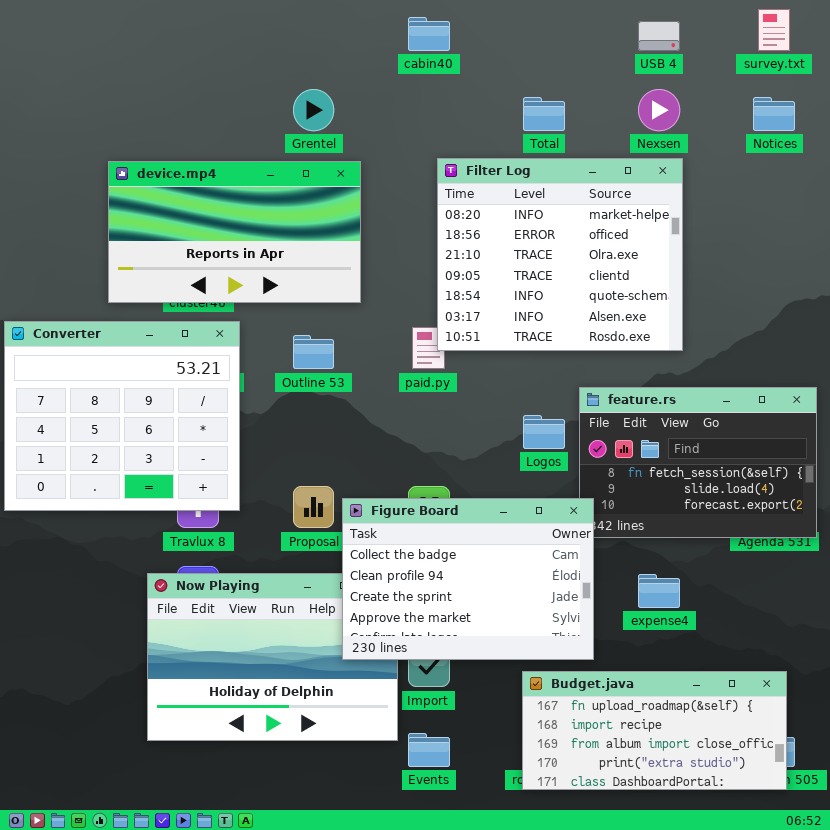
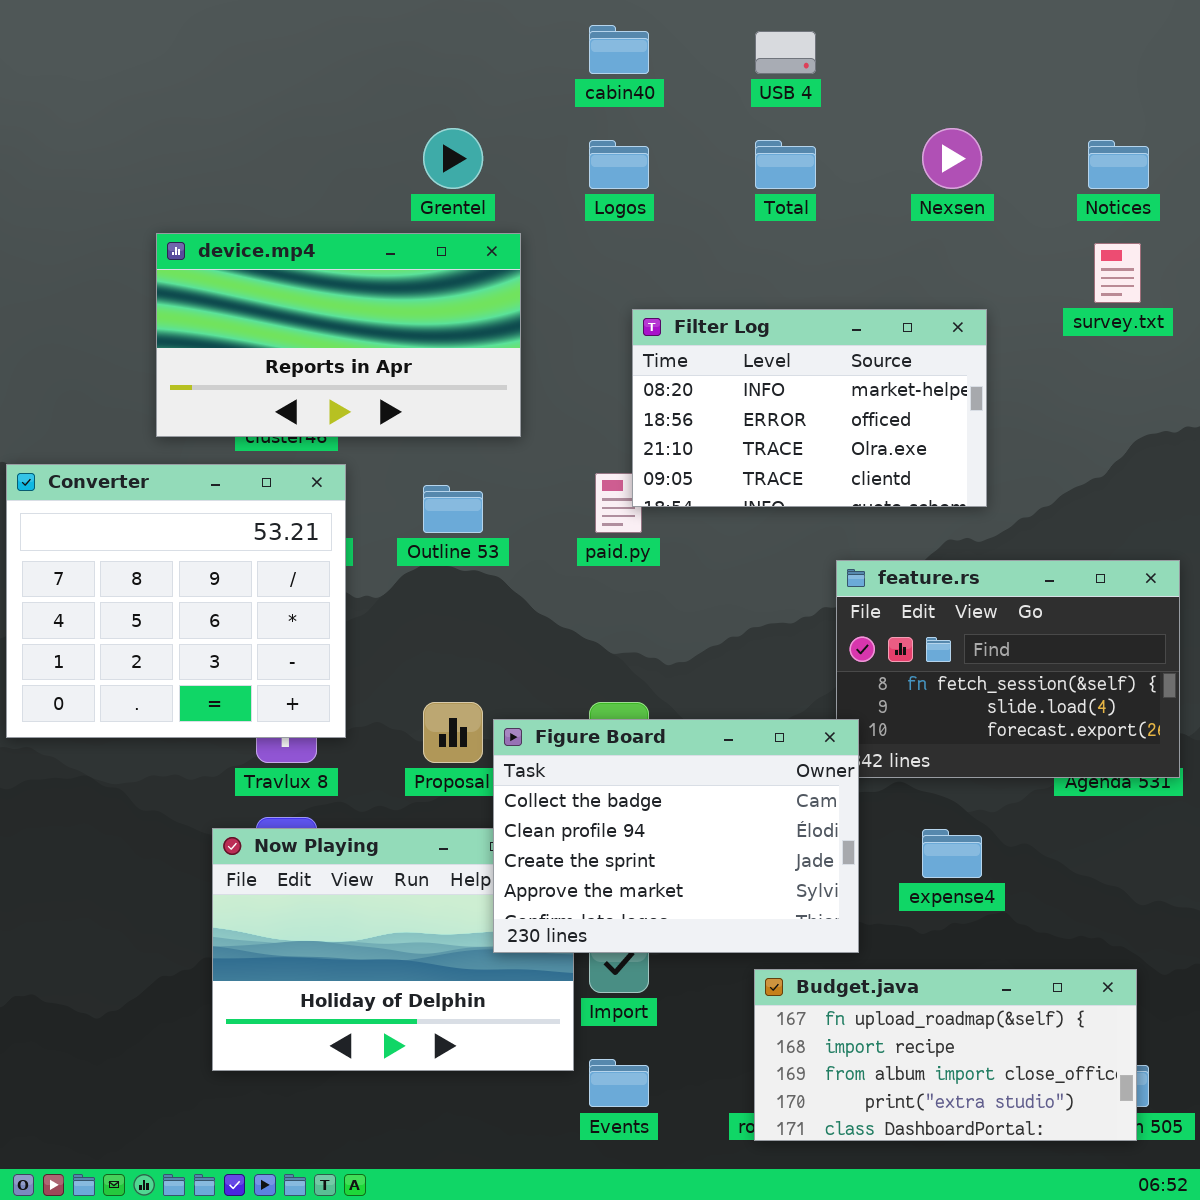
survey.txt: [758,9,790,51] -> [1094,243,1141,303], moved
USB 4: [638,21,680,51] -> [755,31,816,74], moved
Filter Log: [437,158,683,351] -> [632,309,987,507], resized
Logos: [523,415,565,449] -> [589,140,649,189], moved

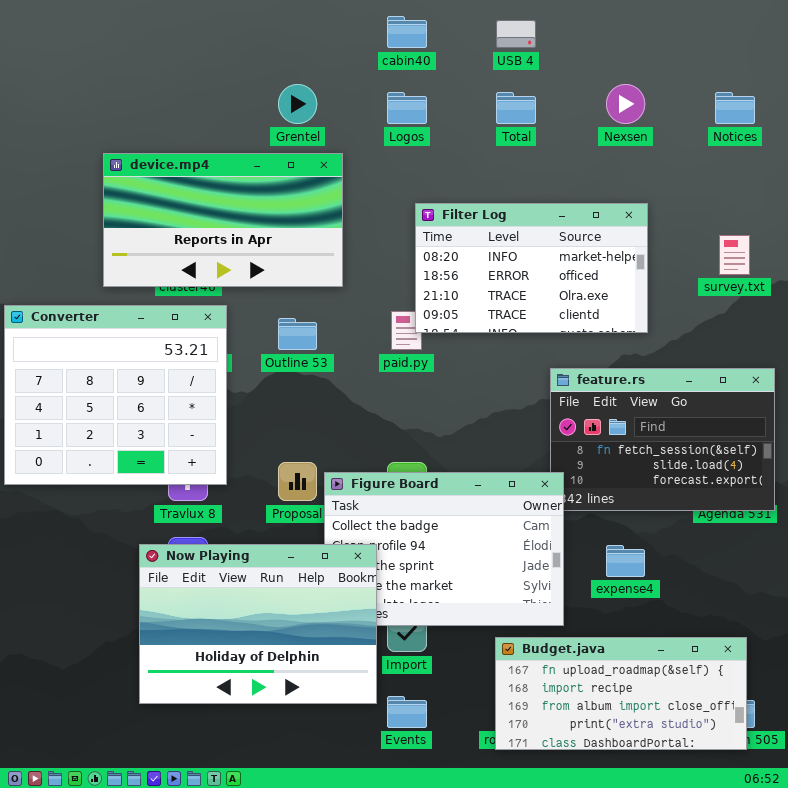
survey.txt: [1094,243,1141,303] -> [719,235,750,275], moved
Now Playing: [212,828,574,1071] -> [139,544,377,704], raised

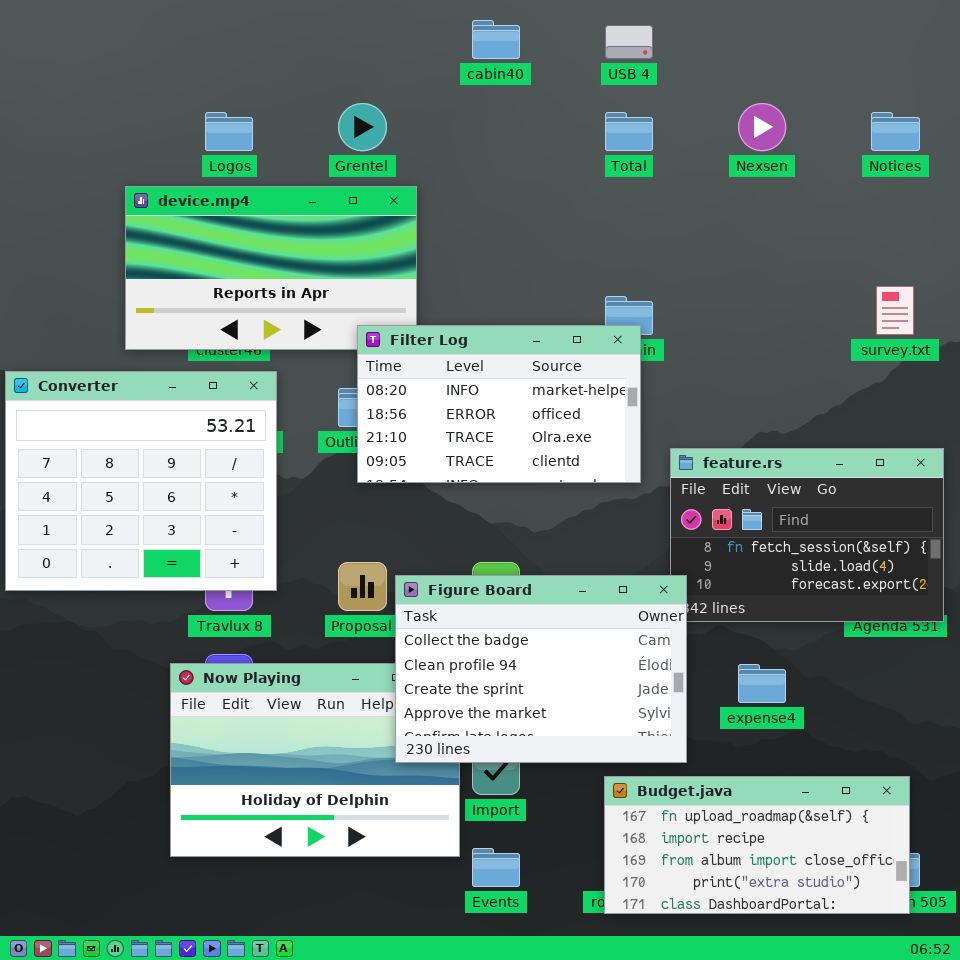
Logos: [387,92,427,124] -> [205,112,253,151], moved
Filter Log: [415,203,648,333] -> [357,325,641,483], moved
Figure Board: [324,472,564,626] -> [395,575,687,763], raised

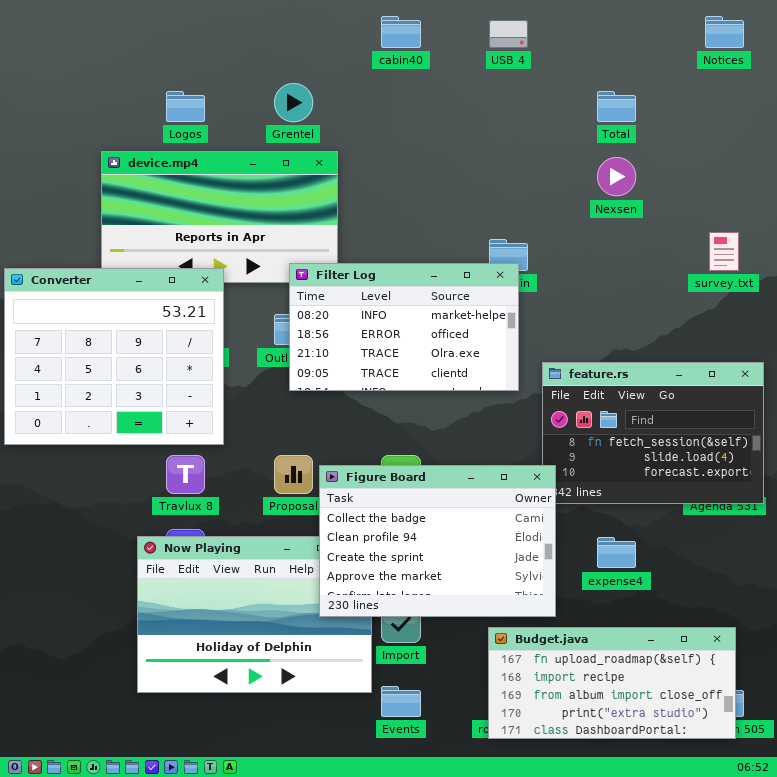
Nexsen: [738,103,786,151] -> [597,157,636,196], moved
Total: [605,112,653,151] -> [597,91,636,122], moved
Notices: [871,112,920,151] -> [705,16,744,48], moved
Converter: [5,371,277,591] -> [4,268,224,445], moved

